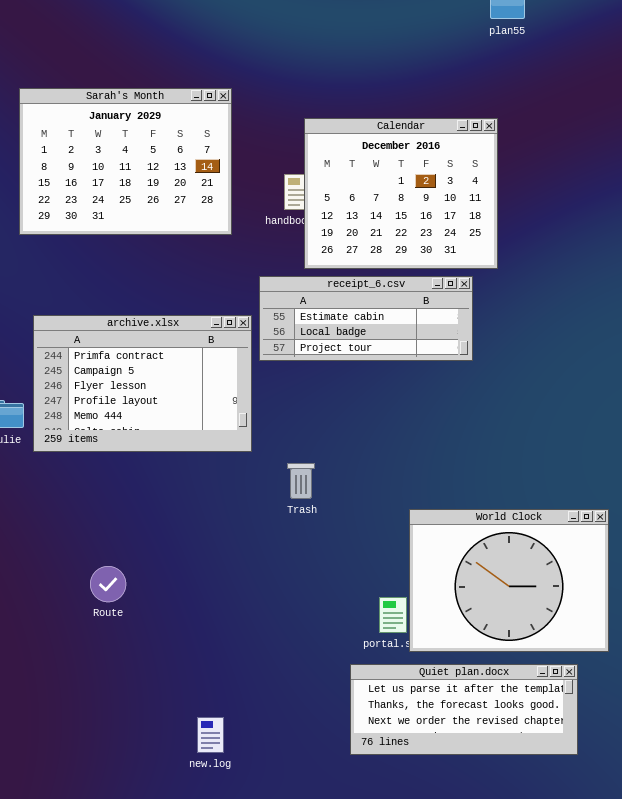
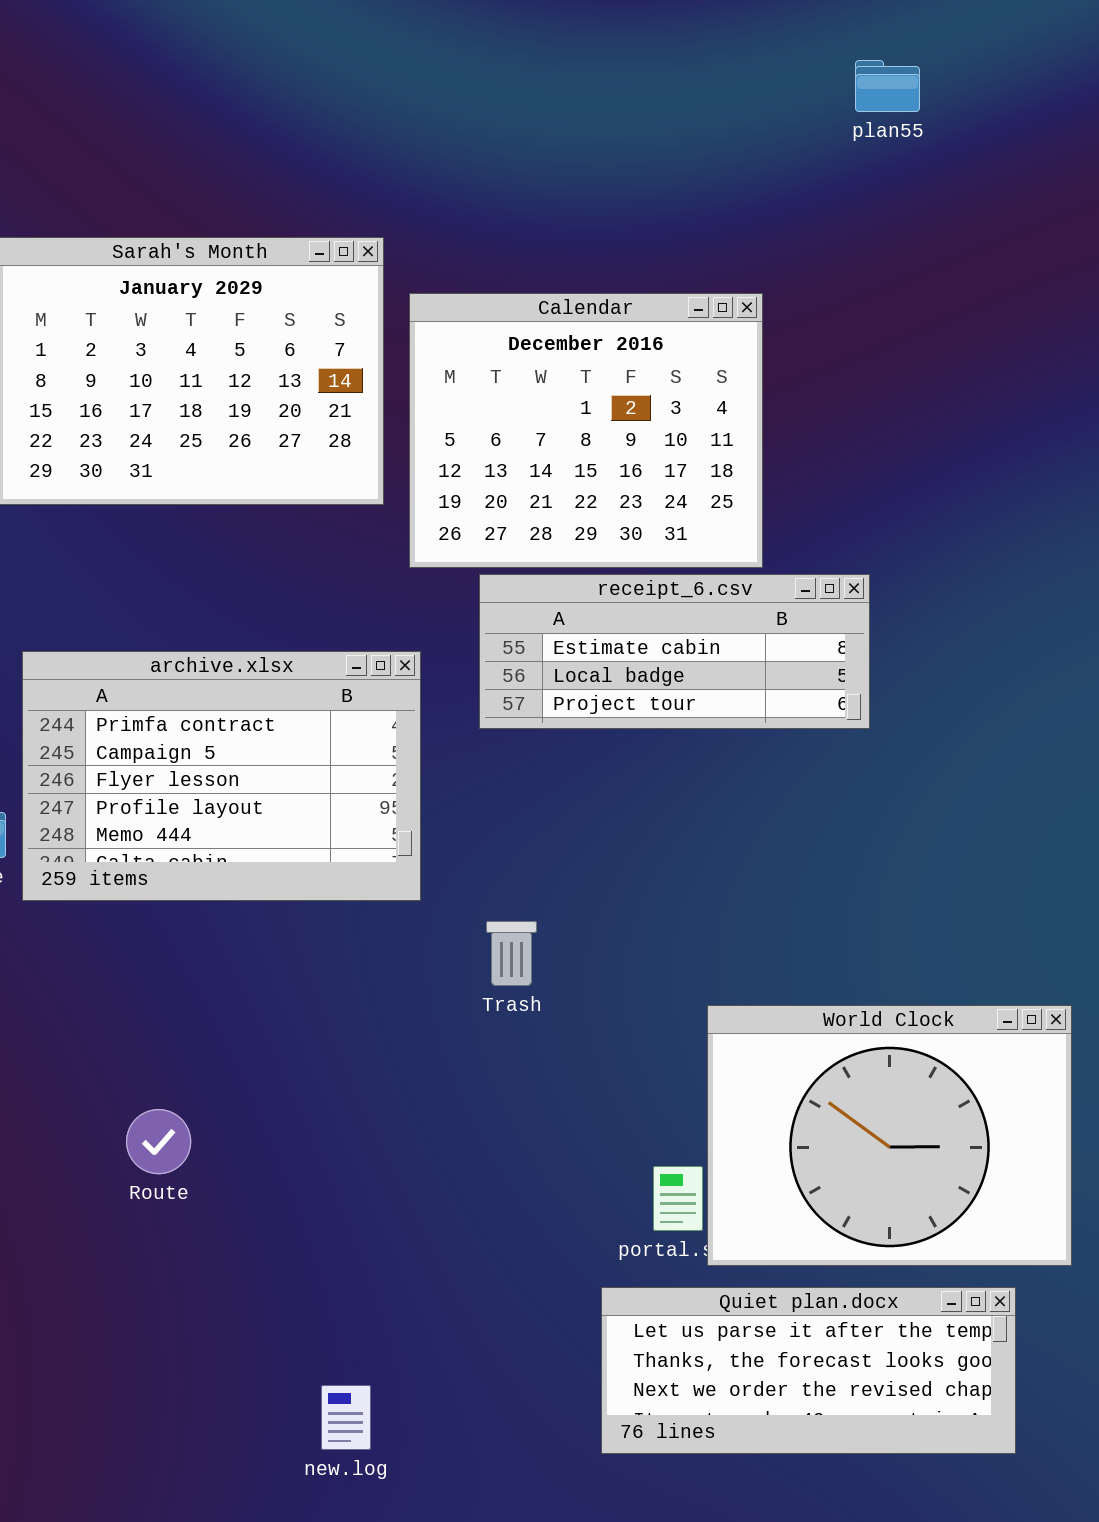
Calendar: [304,118,498,269] -> [409,293,763,568], moved
receipt_6.csv: [259,276,473,361] -> [479,574,870,729], moved

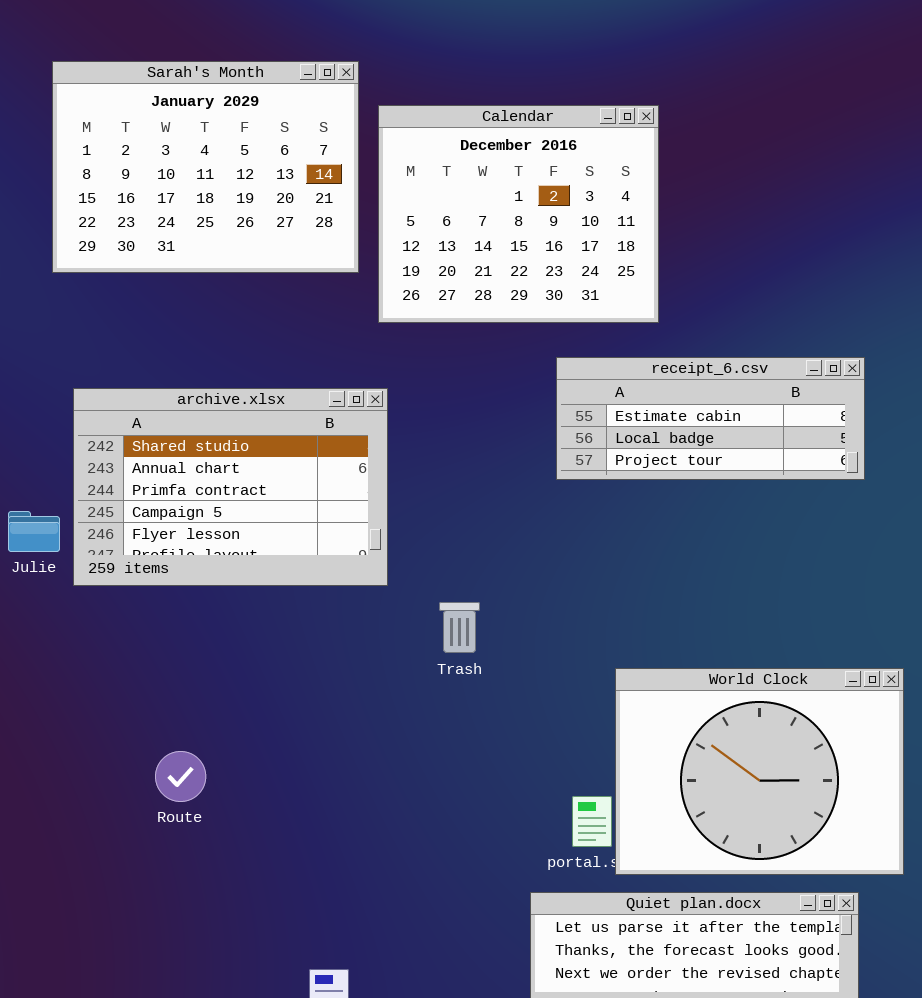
receipt_6.csv: [479,574,870,729] -> [556,357,865,480], moved
archive.xlsx: [22,651,421,901] -> [73,388,388,586], scrolled up 2 rows

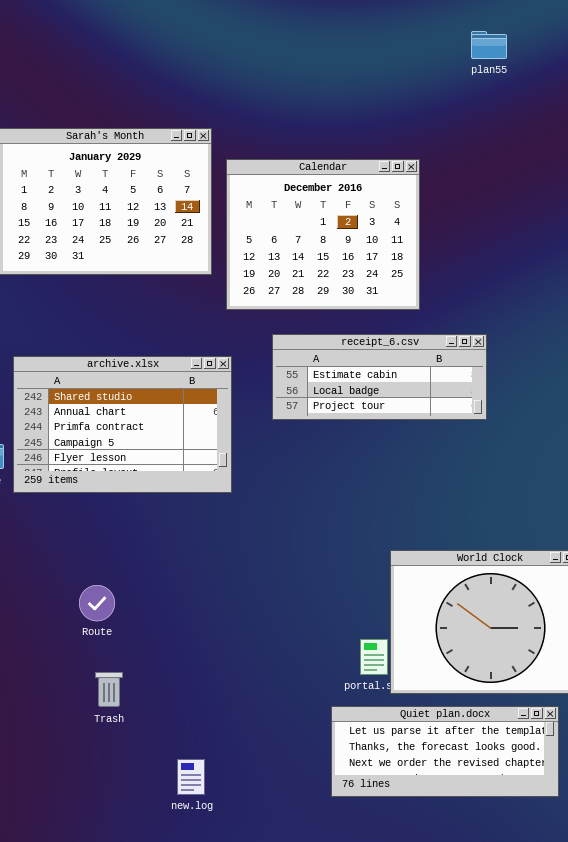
receipt_6.csv: [556,357,865,480] -> [272,334,487,420], moved
Trash: [439,602,480,653] -> [95,672,123,707], moved
Route: [155,751,206,802] -> [79,585,115,621], moved

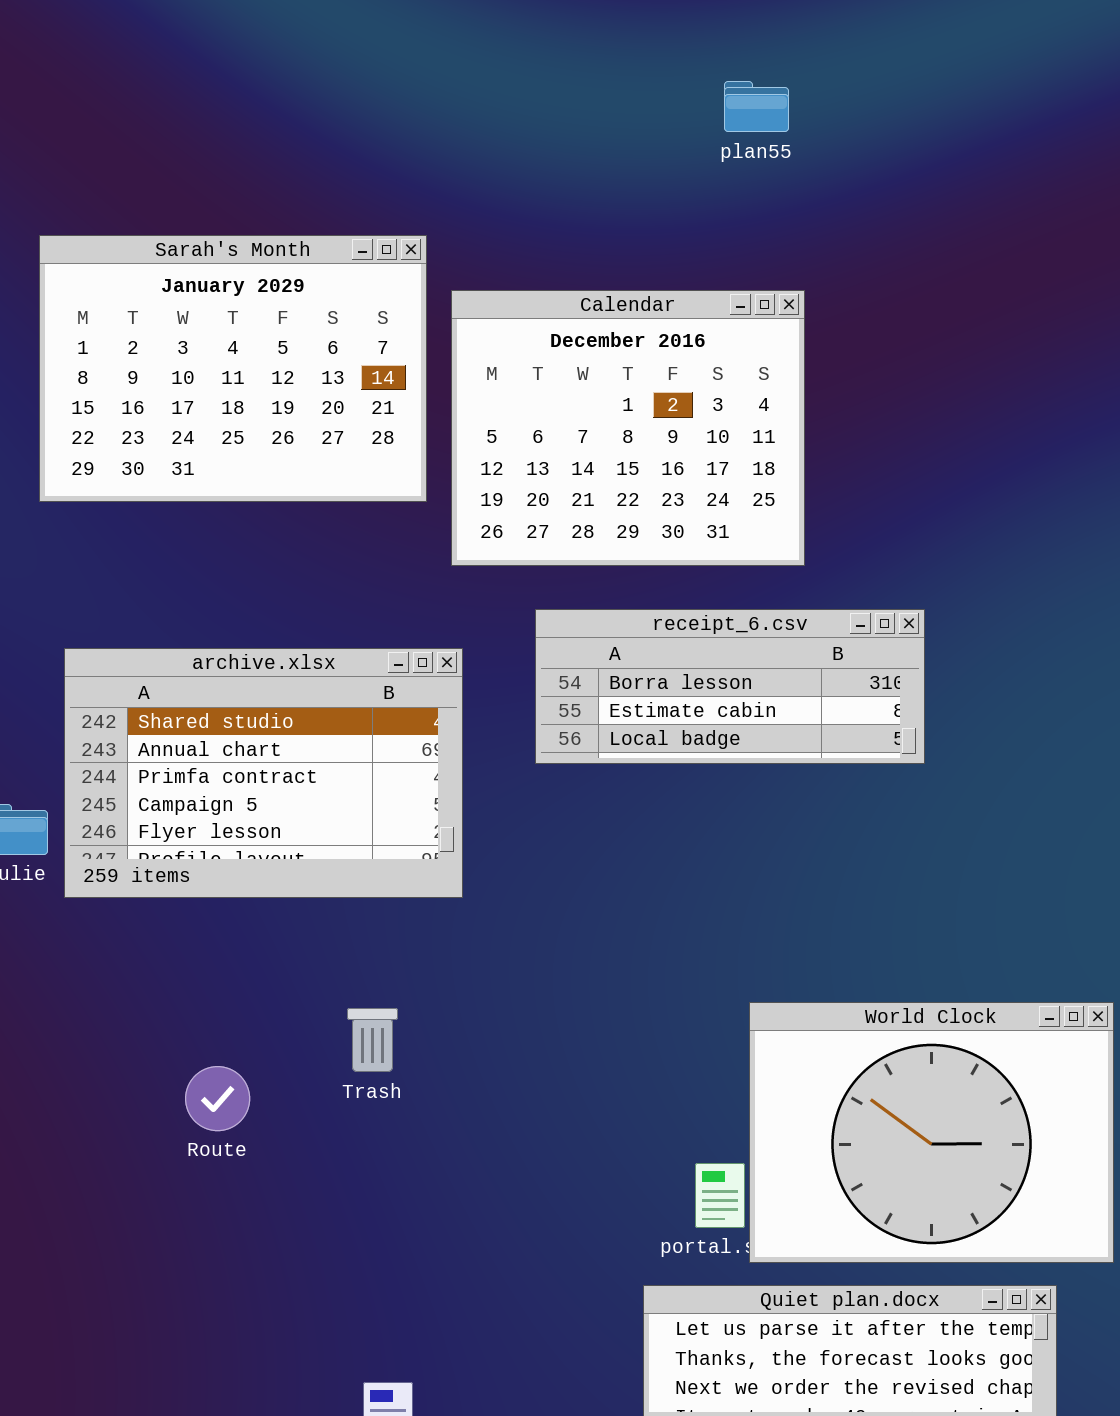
plan55: [471,31,507,59] -> [724,81,789,132], moved
receipt_6.csv: [272,334,487,420] -> [535,609,925,764], scrolled up 1 row
Trash: [95,672,123,707] -> [347,1008,398,1072], moved

